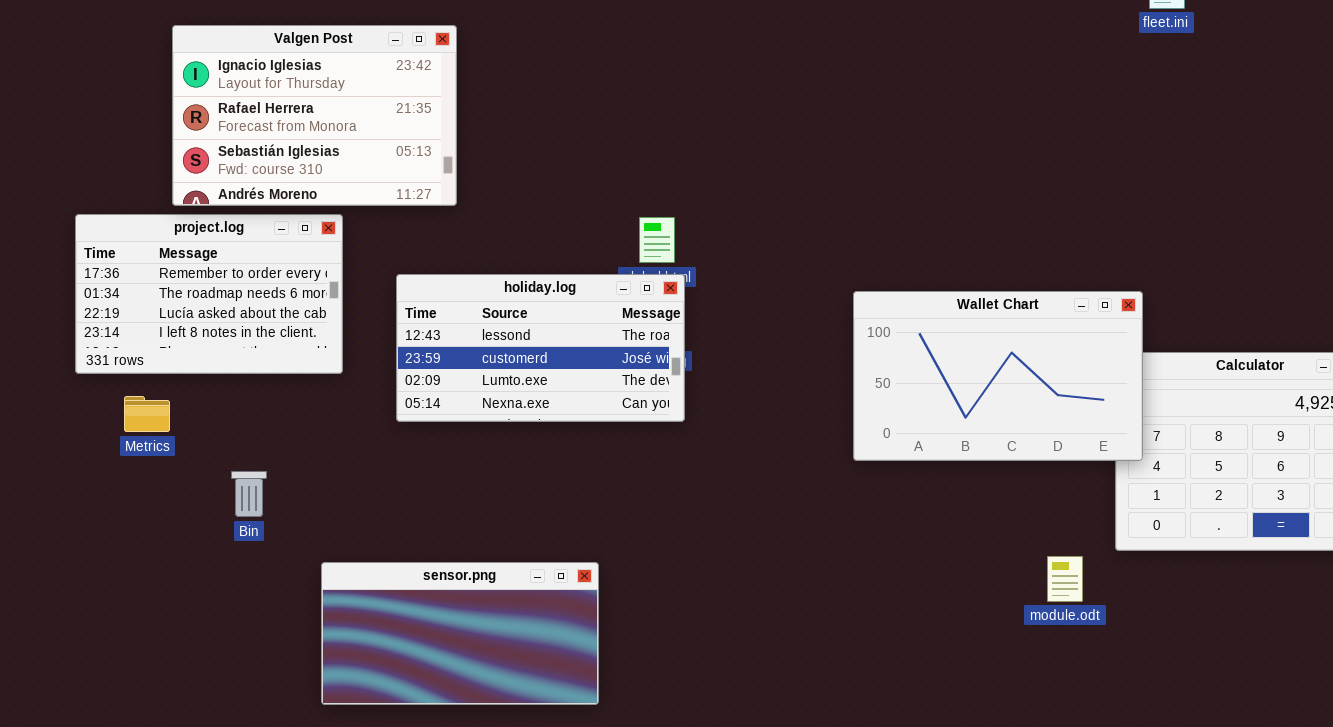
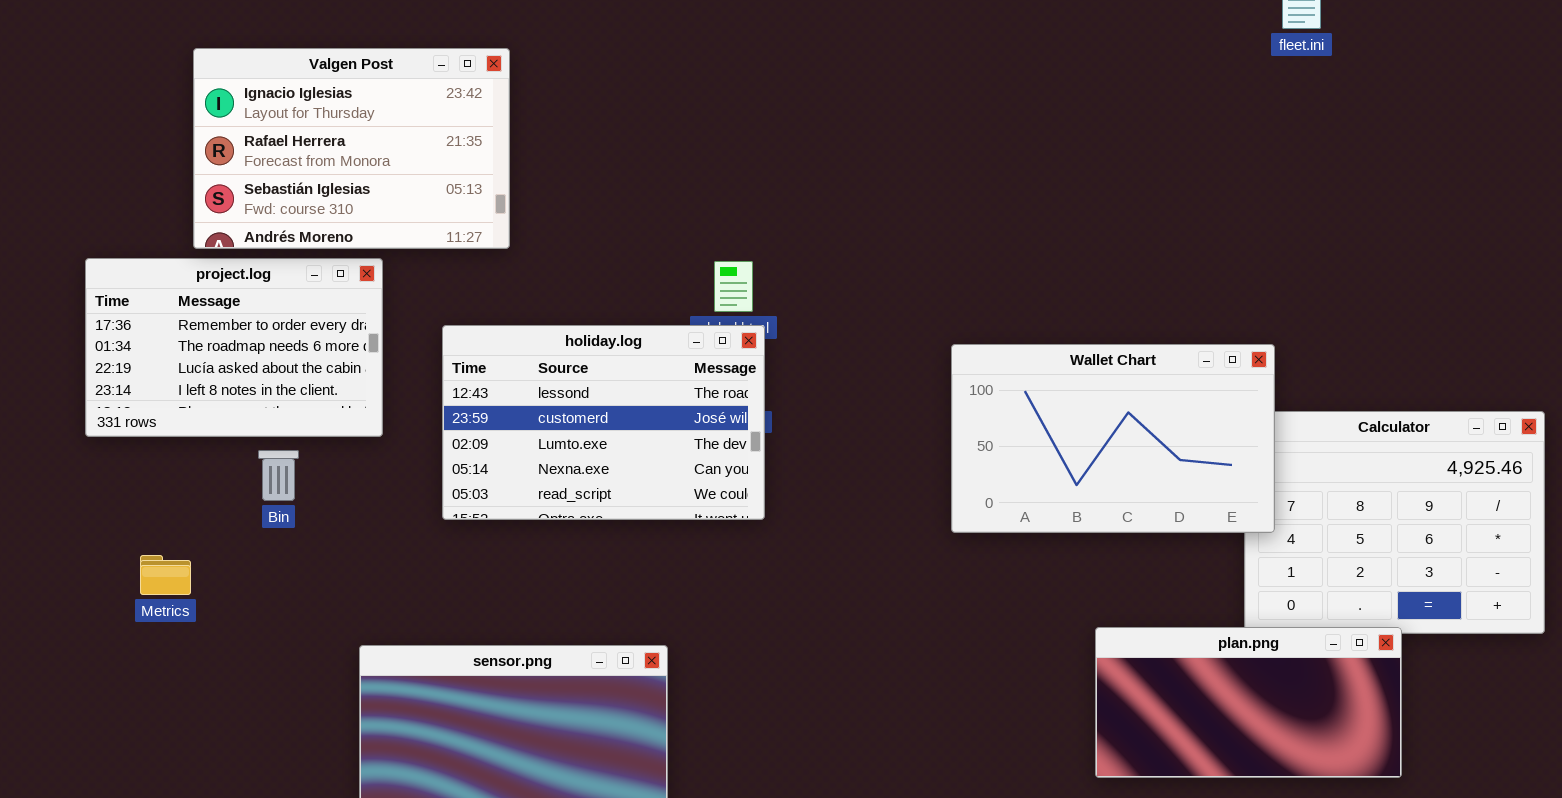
holiday.log: [396,274,685,422] -> [442,325,765,520], resized
Metrics: [124,396,170,432] -> [140,555,191,595], moved
Bin: [231,471,267,517] -> [258,450,299,501], moved
plan.png: none -> [1095,627,1402,778], opened

